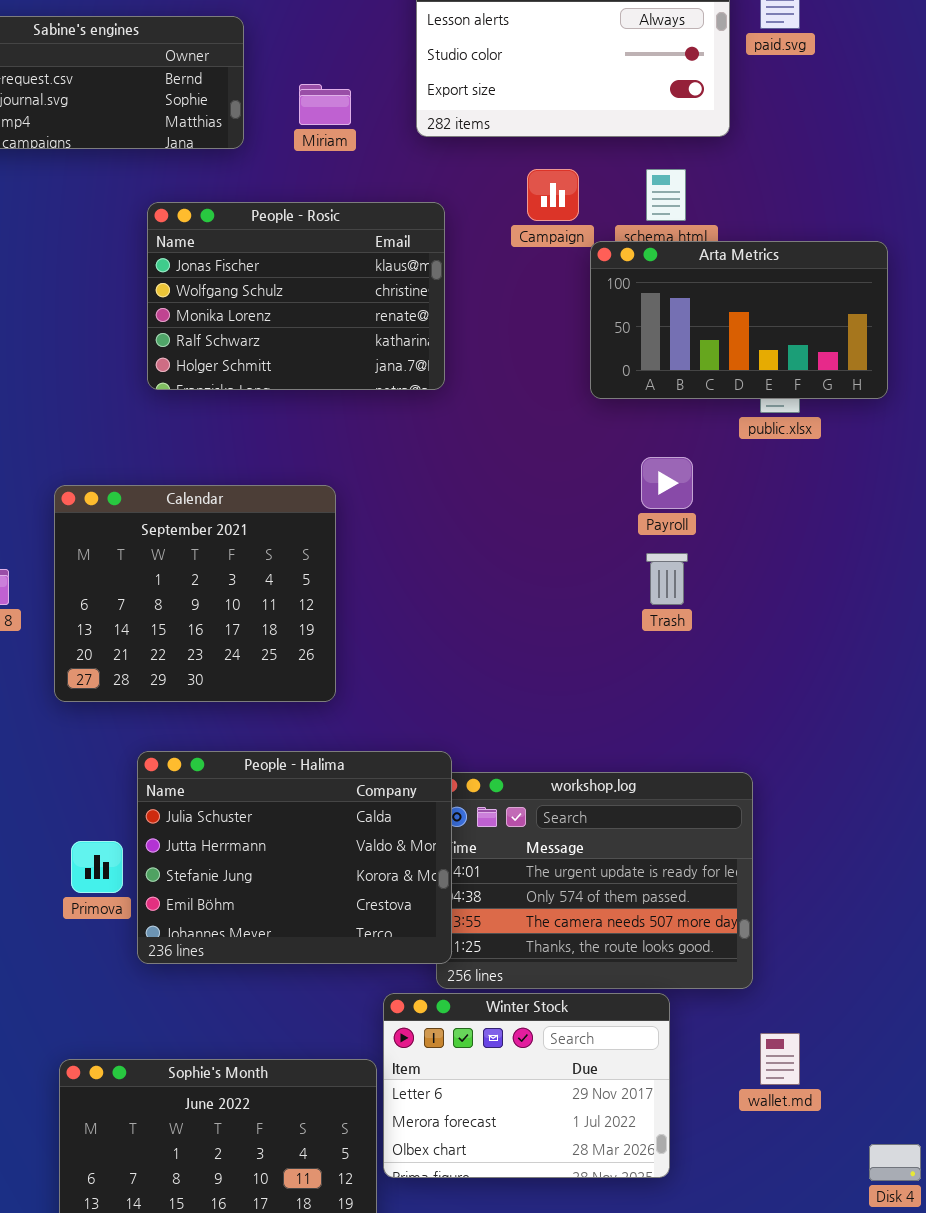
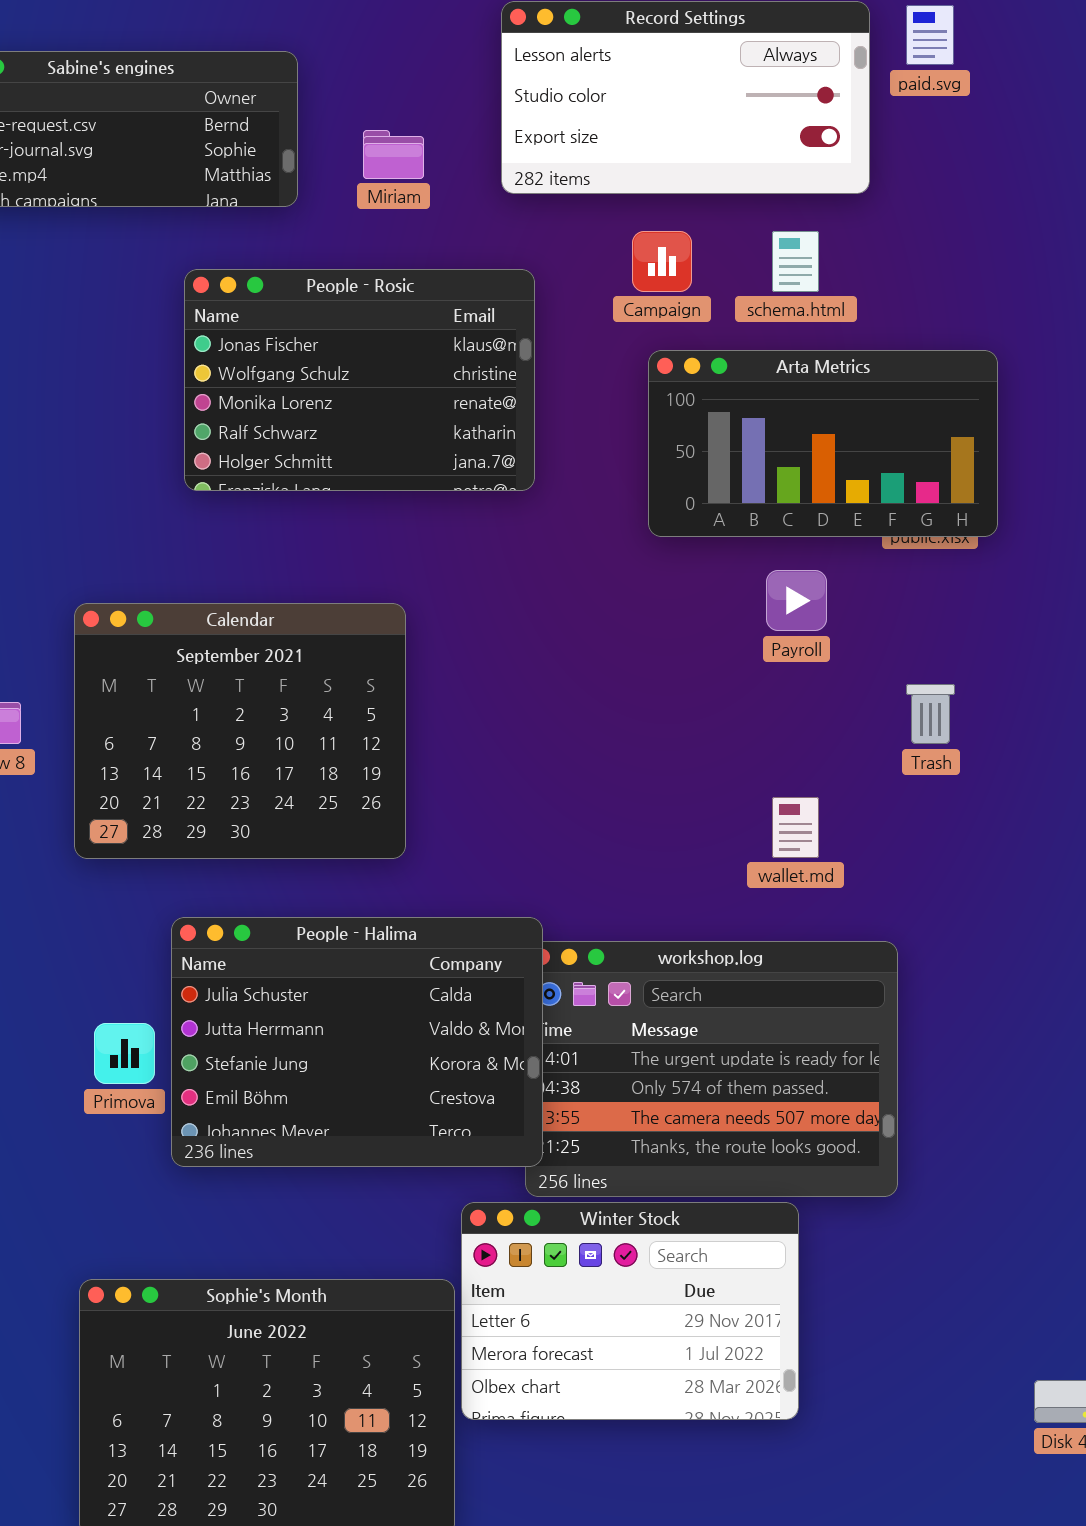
Arta Metrics: [590,241,888,399] -> [648,350,998,537], moved
Trash: [646,553,688,605] -> [906,684,955,744], moved
wallet.md: [760,1033,800,1085] -> [772,797,819,858], moved

